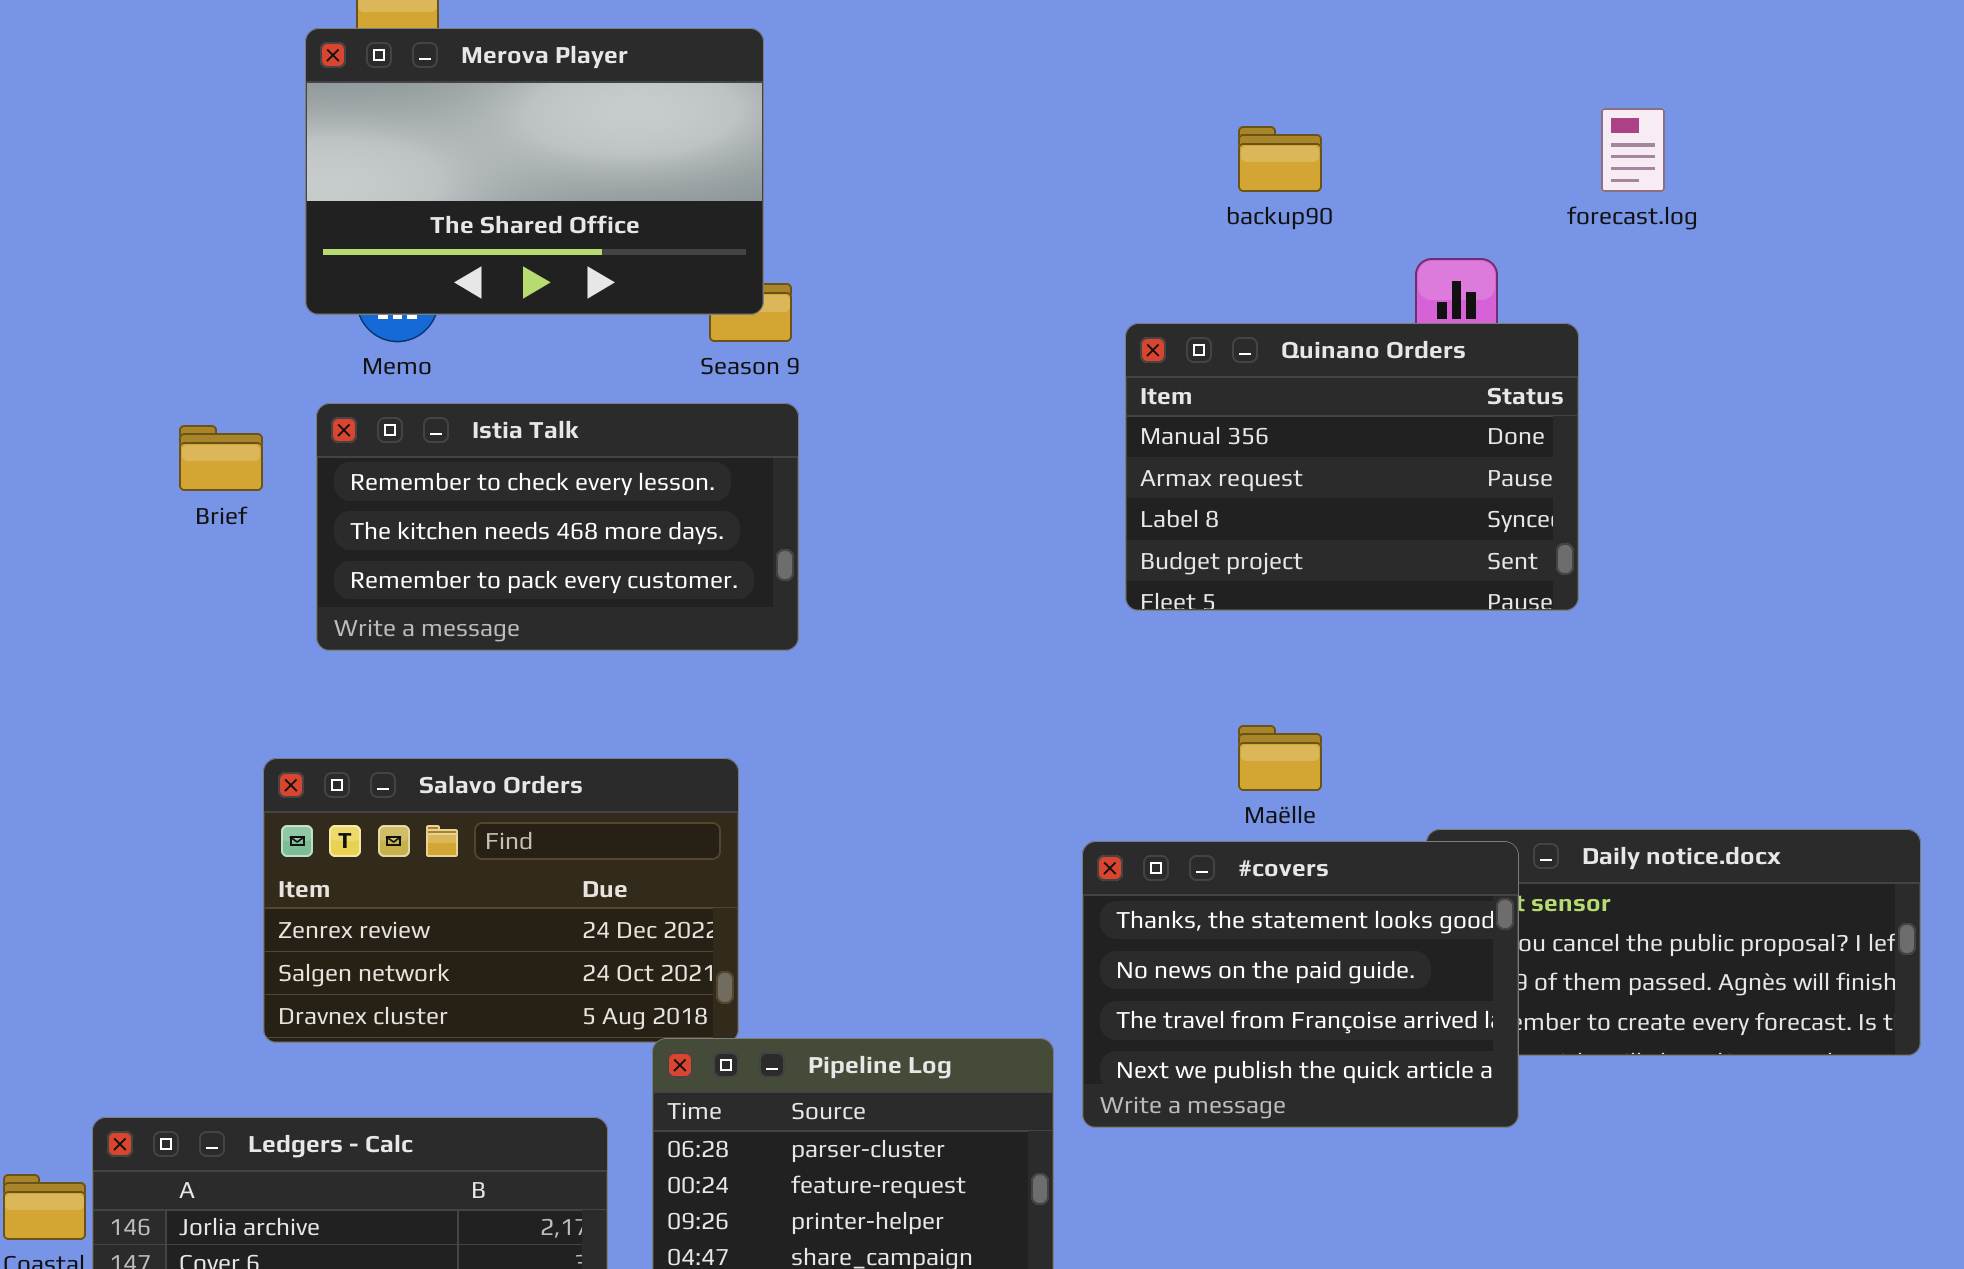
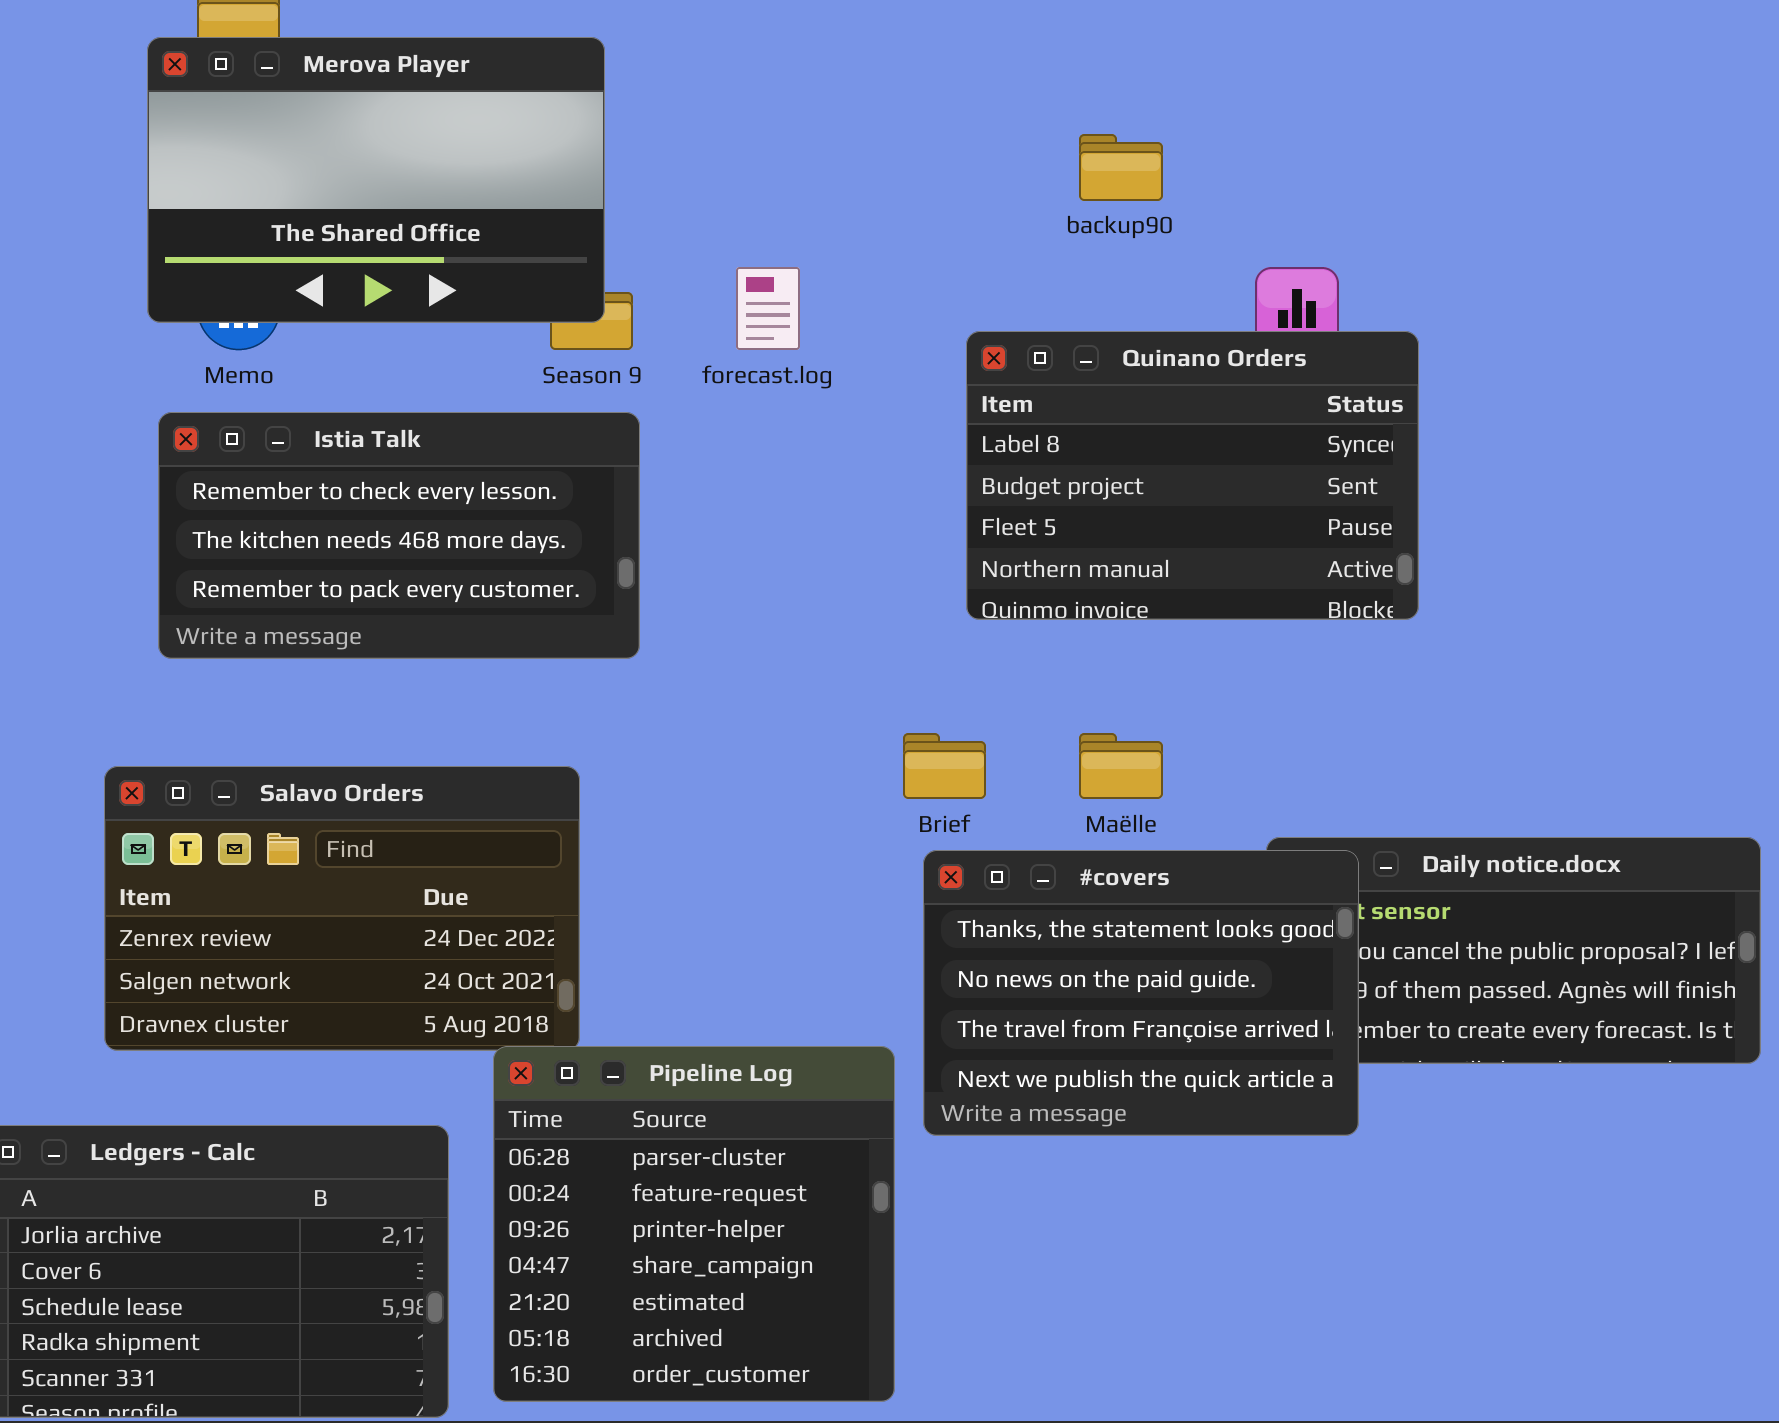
forecast.log: [1601,108,1665,192] -> [736,267,800,350], moved
Quinano Orders: [1125,323,1579,611] -> [966,331,1419,620], scrolled down 2 rows
Brief: [179,425,263,491] -> [903,733,986,799], moved

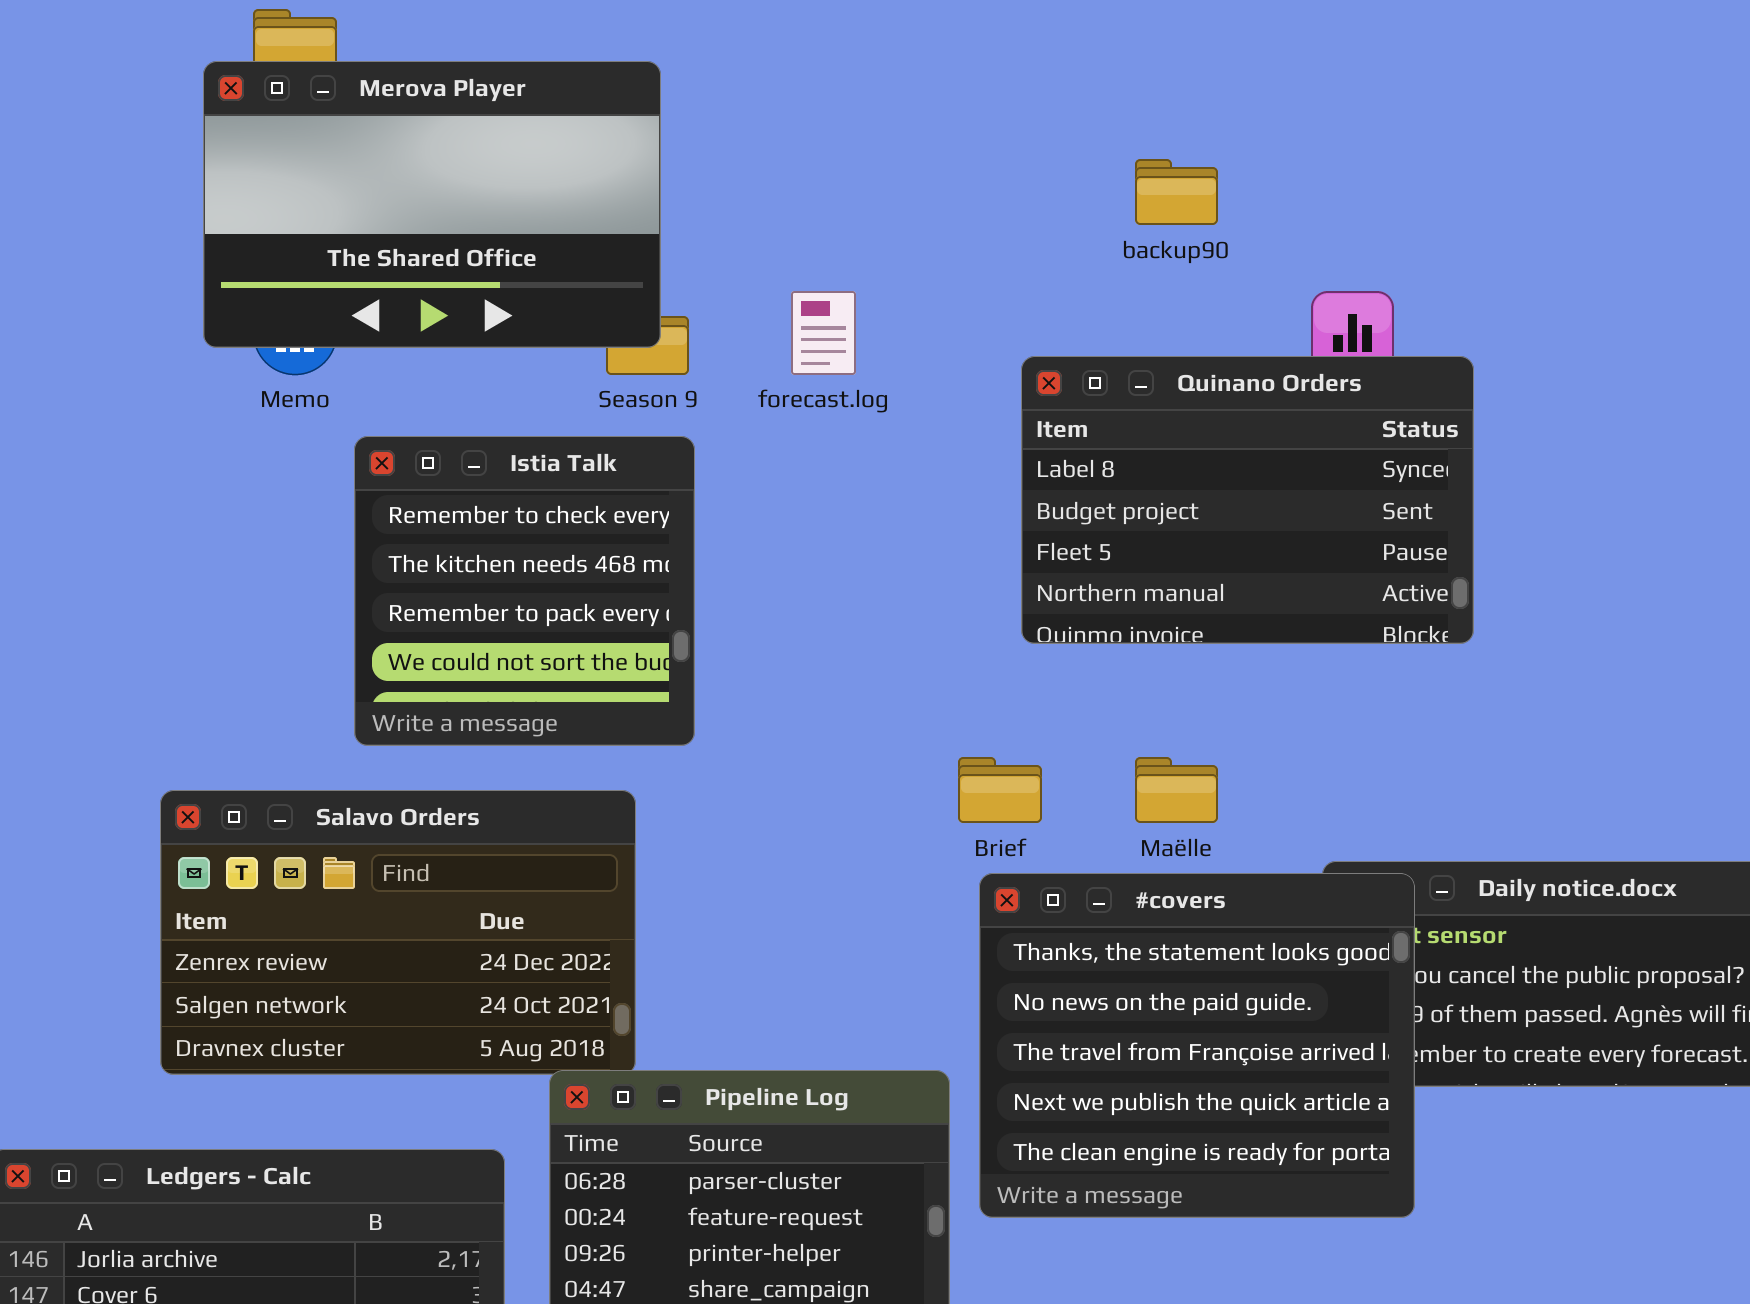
Istia Talk: [158,412,640,659] -> [354,436,695,746], resized
#covers: [923,850,1359,1136] -> [979,873,1415,1218], resized

